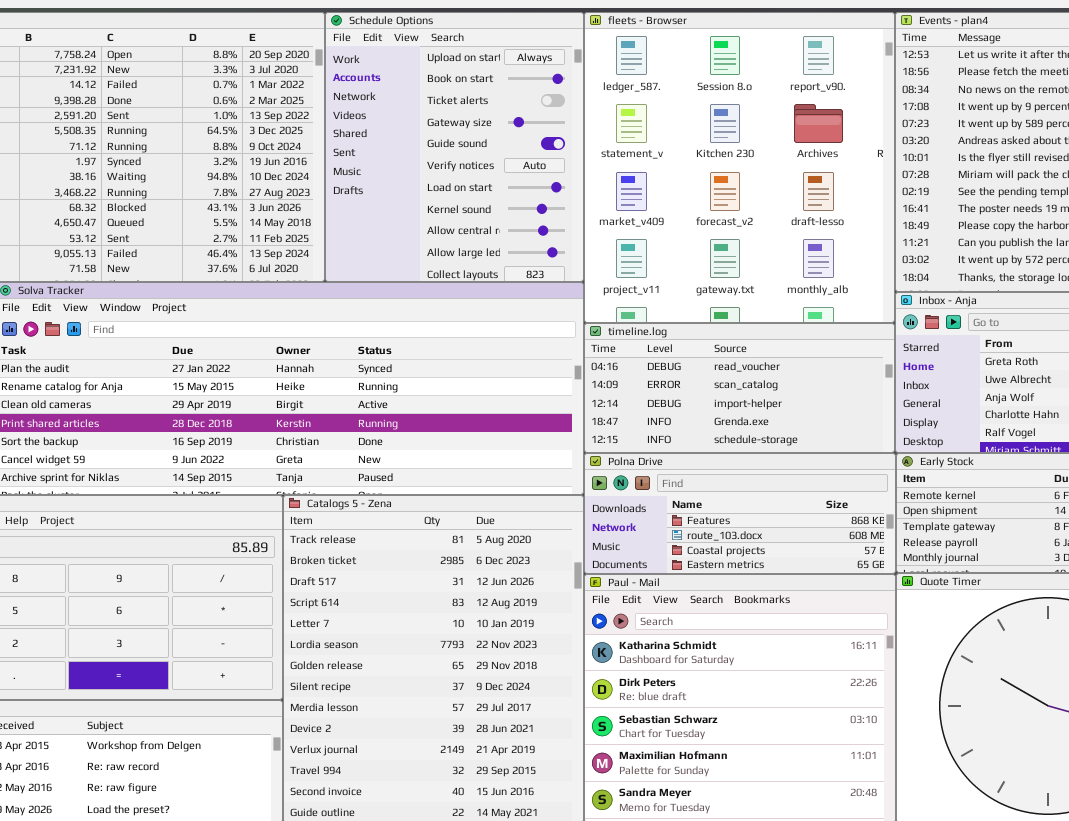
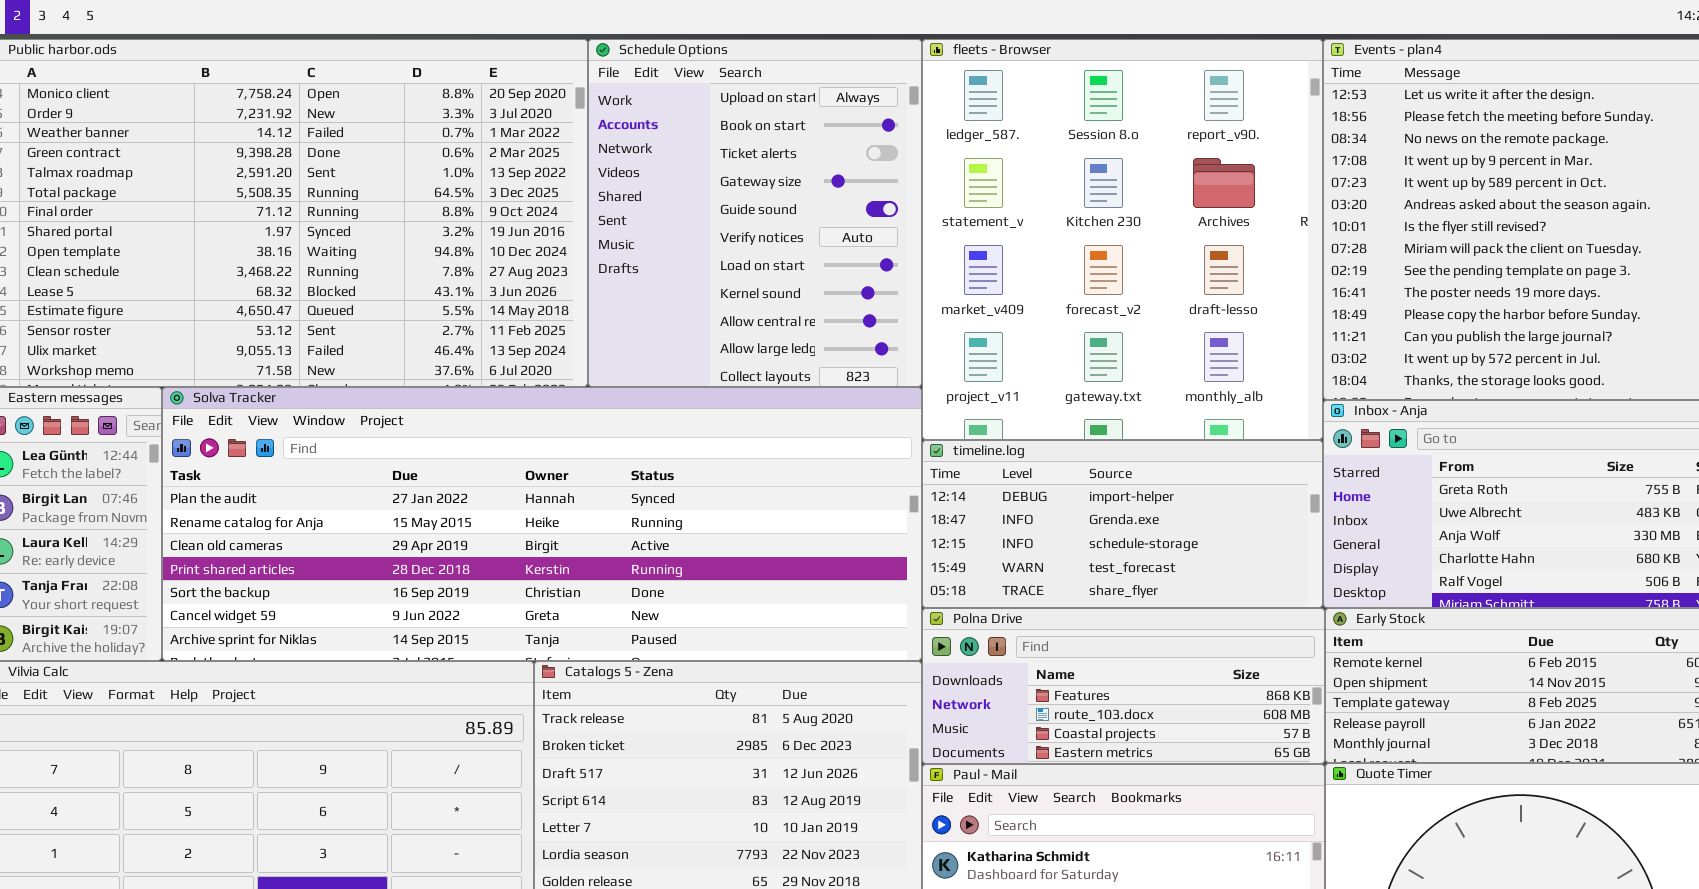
timeline.log: [584,323,895,453] -> [922,440,1323,608], scrolled down 2 rows

